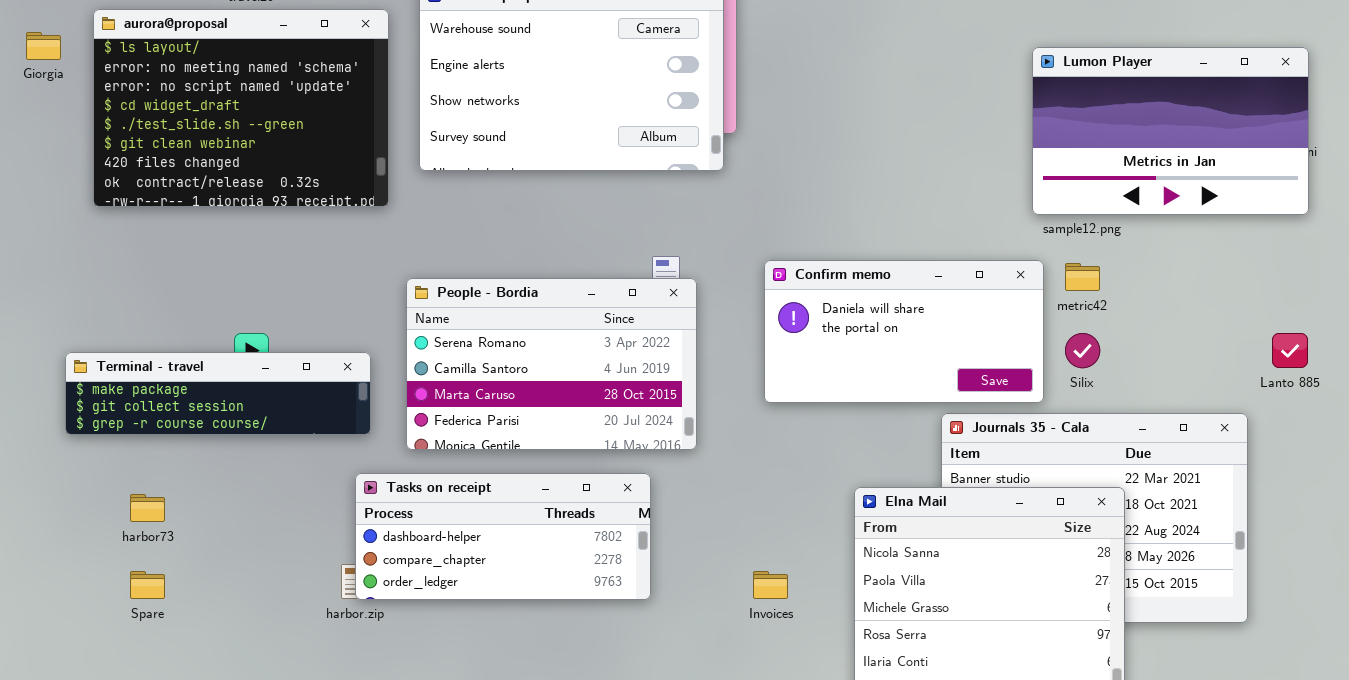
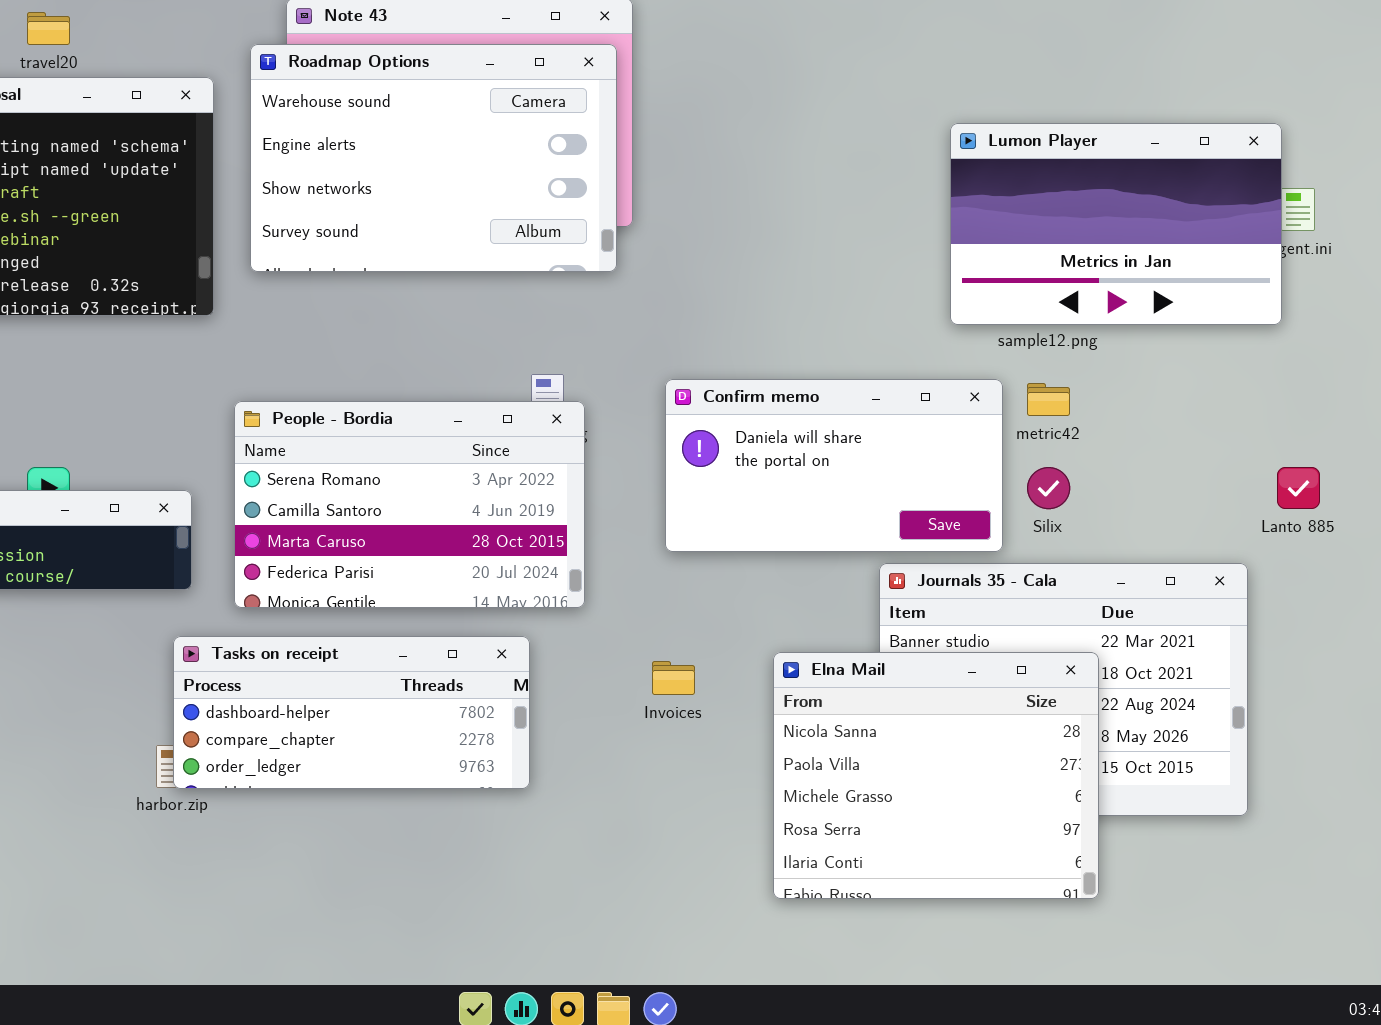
Lumon Player: [1032,47,1309,215] -> [950,123,1282,325], moved
Invoices: [753,571,788,599] -> [652,661,695,695], moved

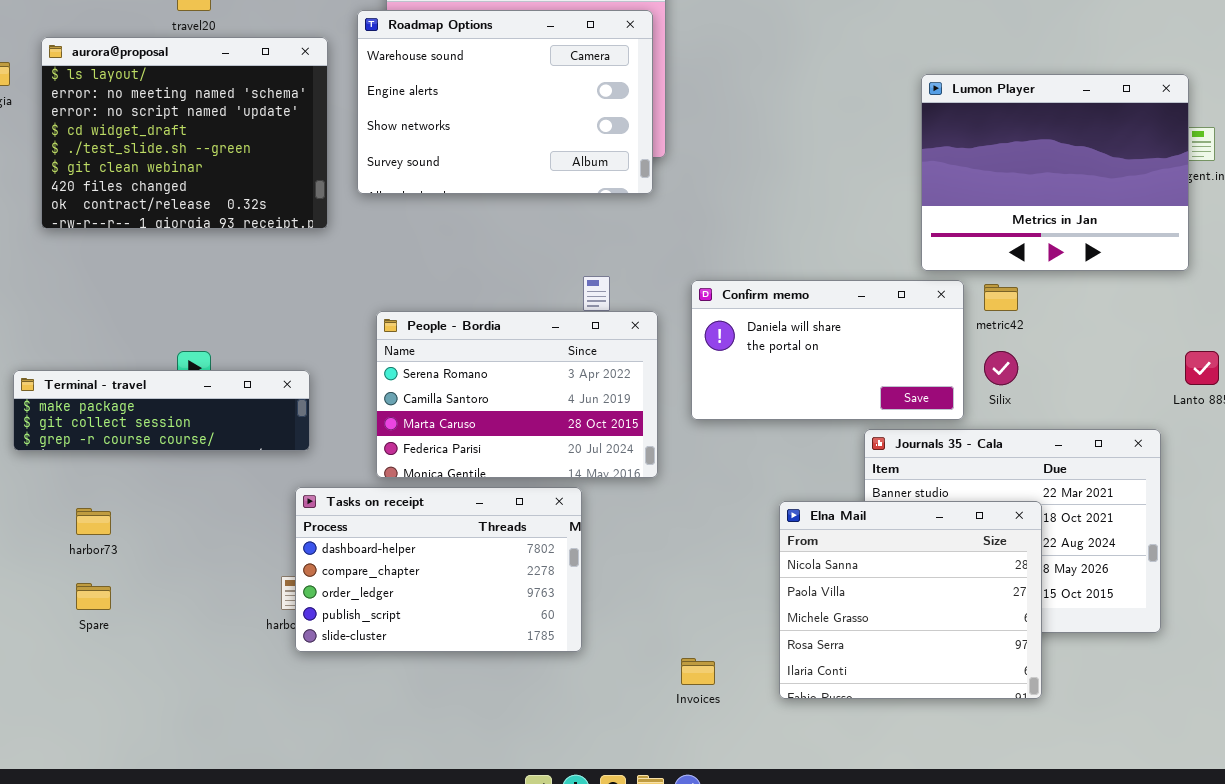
Lumon Player: [950,123,1282,325] -> [921,74,1189,271], resized
People - Bordia: [234,401,585,608] -> [376,311,658,478], moved
Tasks on receipt: [173,636,530,789] -> [295,487,582,652], resized
Invoices: [652,661,695,695] -> [681,658,715,685], moved

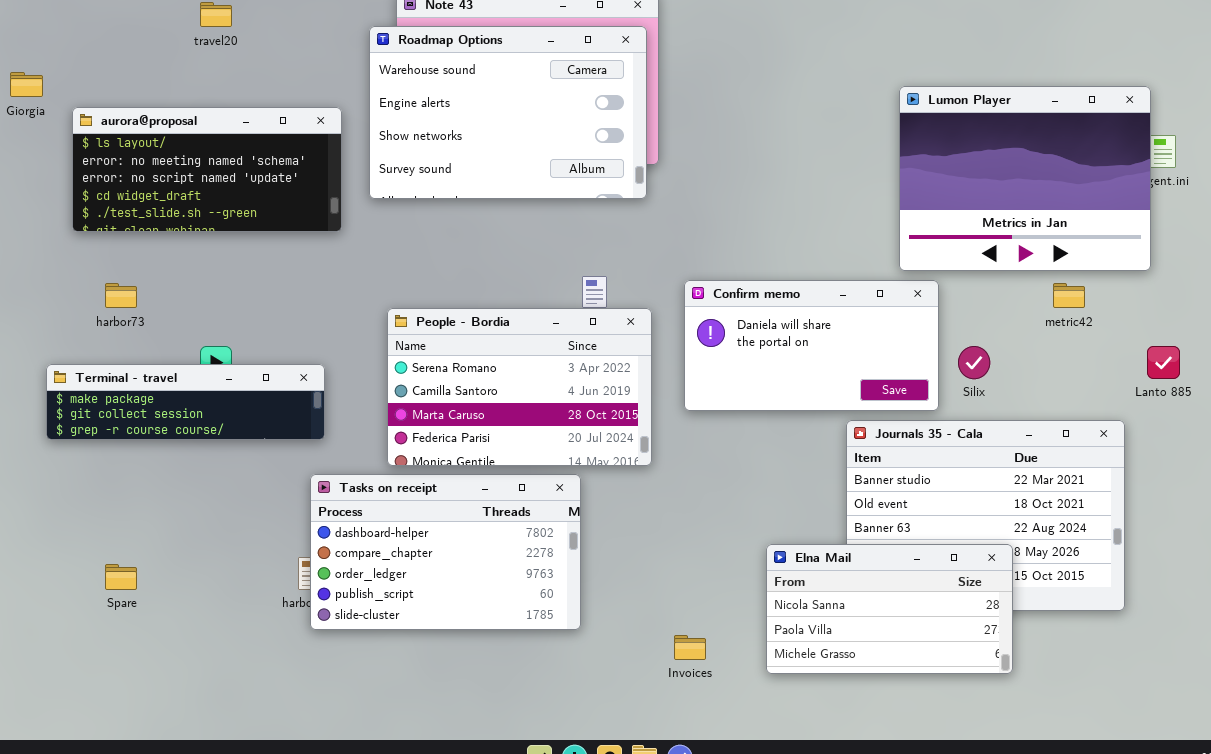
aurora@proposal: [41,37,328,229] -> [72,107,342,232], resized
metric42: [984,284,1018,311] -> [1053,283,1085,308], moved
Elna Mail: [779,501,1042,699] -> [766,544,1013,674], resized
harbor73: [76,508,111,535] -> [105,283,137,308], moved

